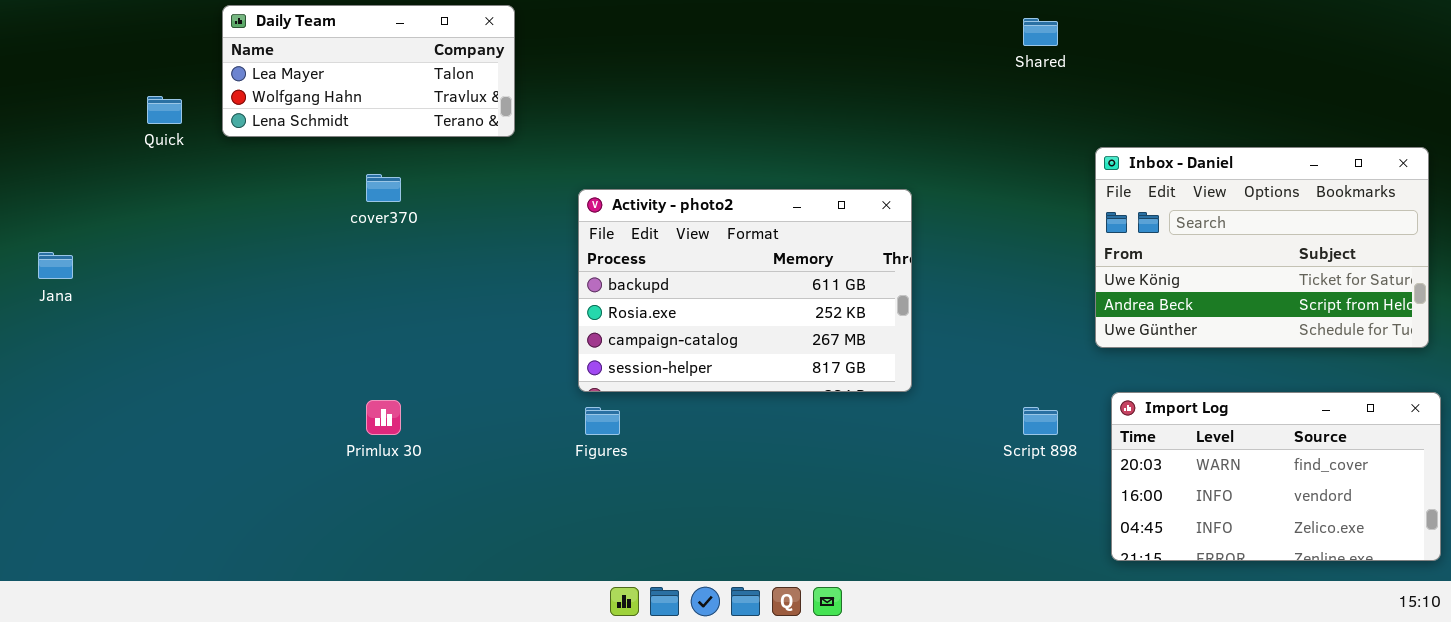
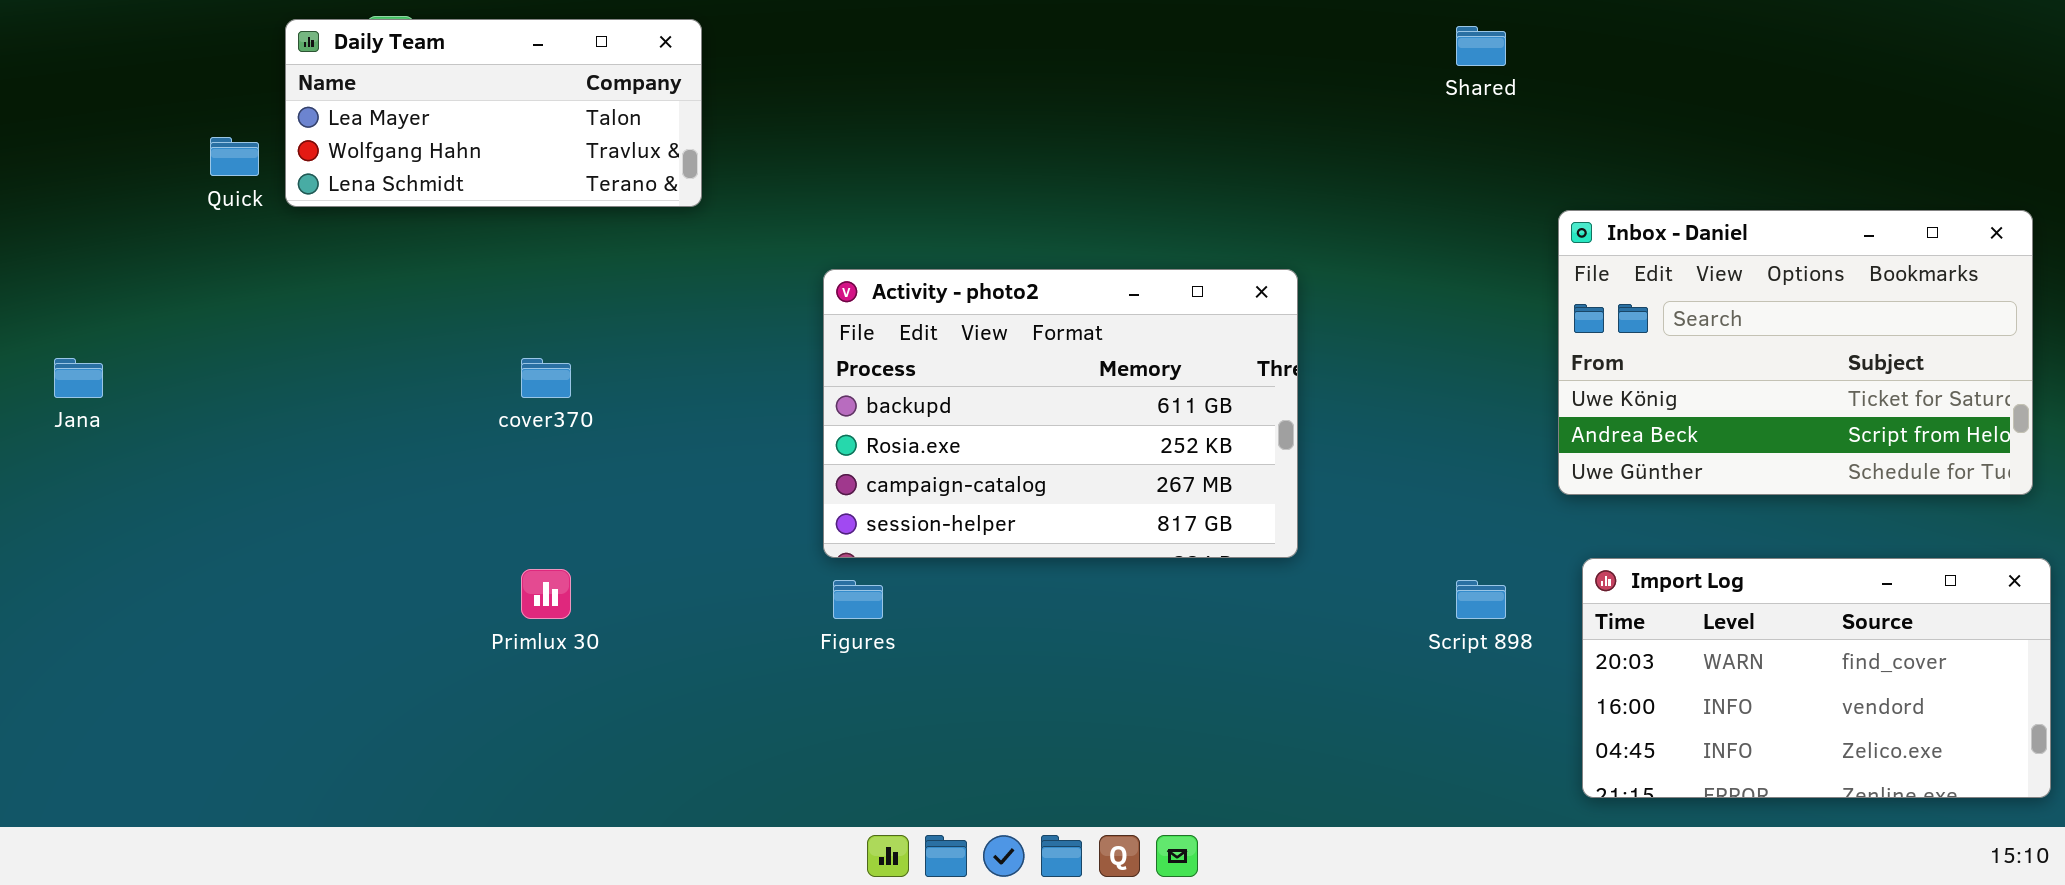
Daily Team: [222,5,515,137] -> [285,19,702,207], moved
cover370: [366,174,401,202] -> [521,358,571,398], moved

